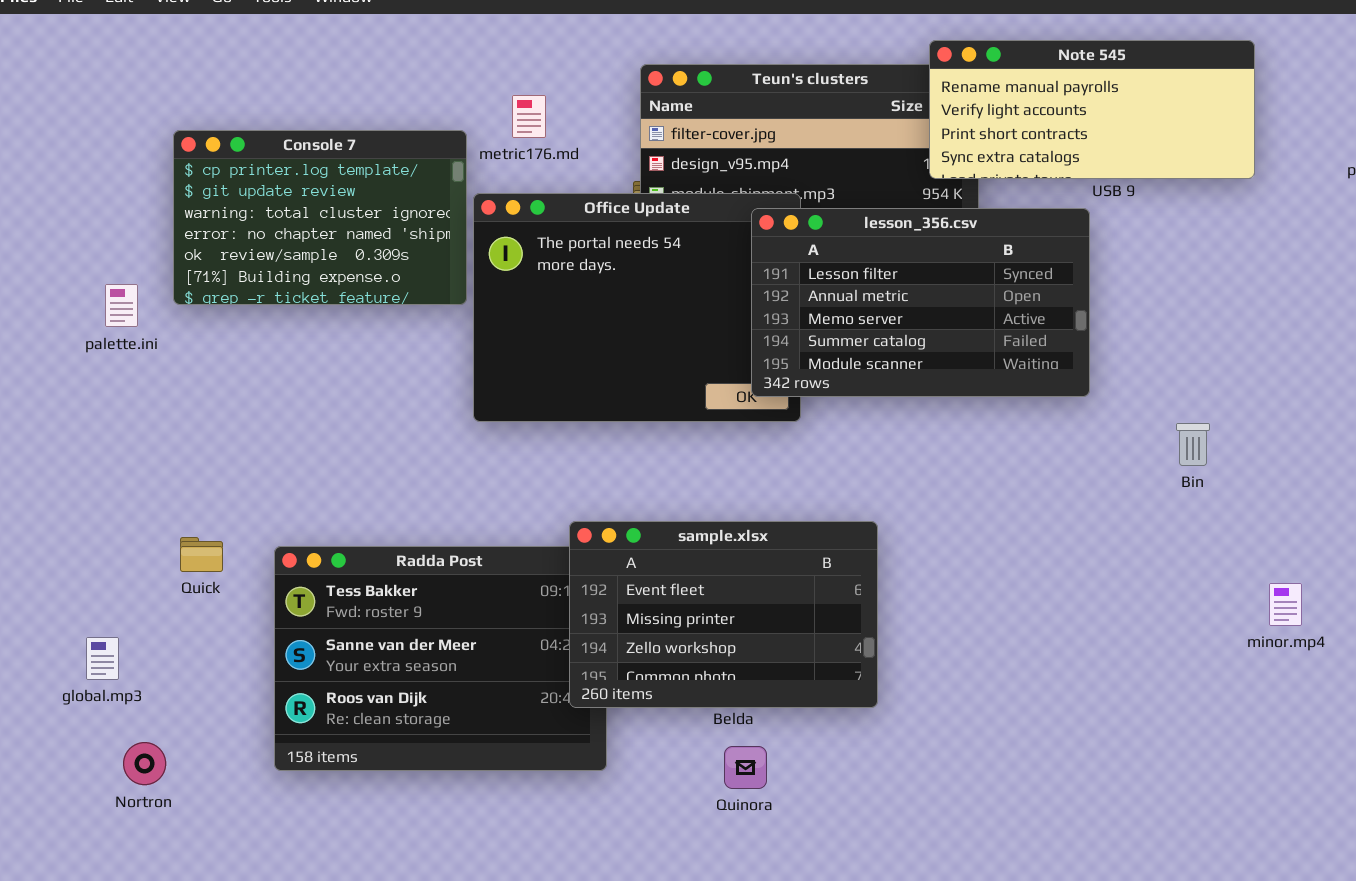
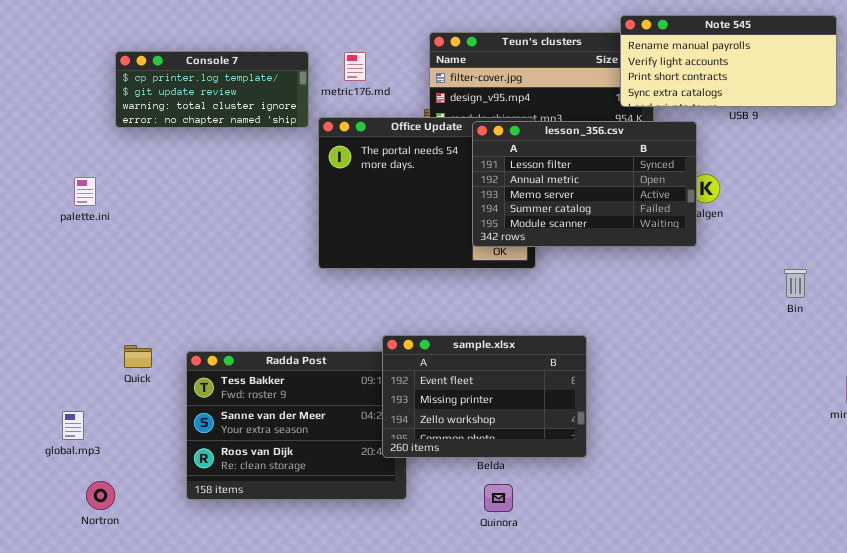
Console 7: [173,130,467,305] -> [115,51,309,128], moved, resized
lesson_356.csv: [751,208,1090,397] -> [472,121,697,247], moved

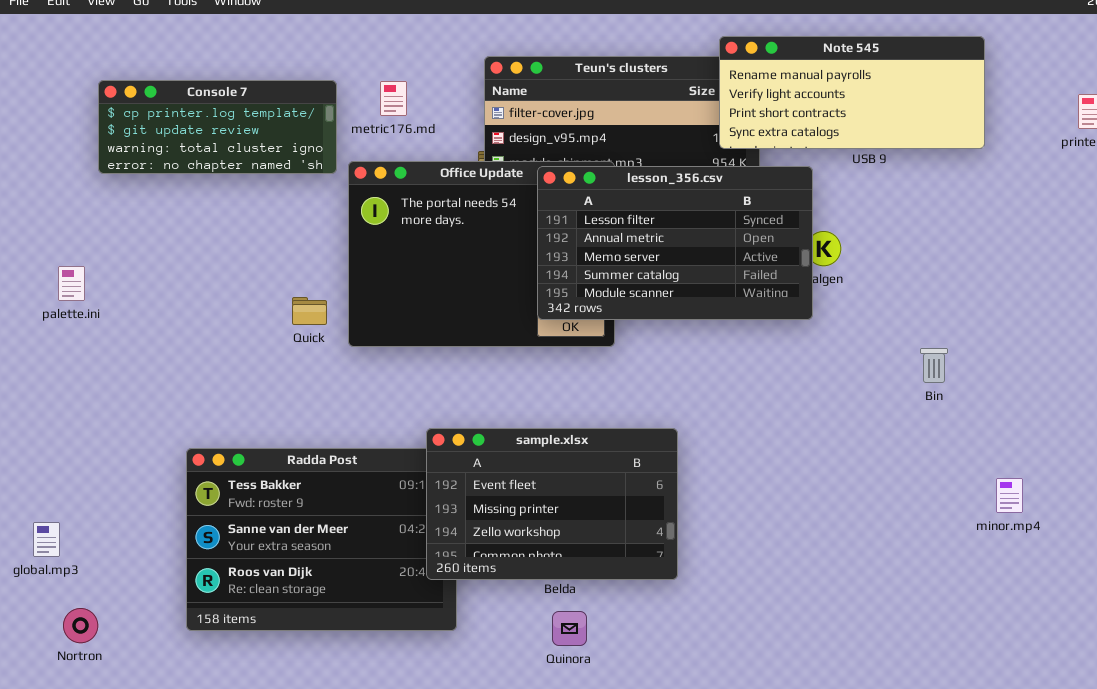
palette.ini: [74,177,96,206] -> [58,266,85,301], moved
Quick: [124,345,152,368] -> [292,297,327,325], moved

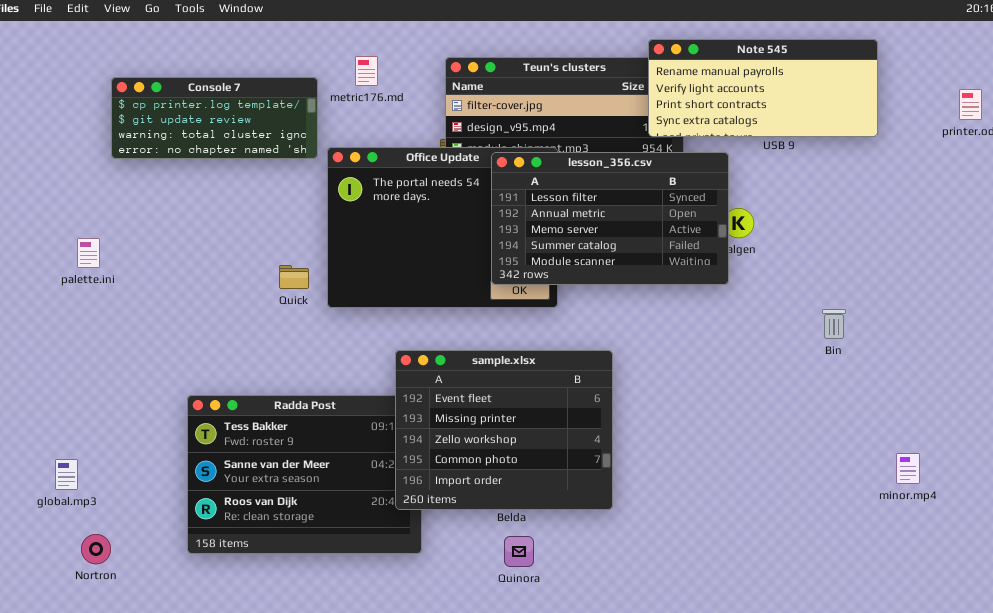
metric176.md: [380,81,407,116] -> [355,56,378,86], moved
sample.xlsx: [426,428,678,580] -> [395,350,613,510], resized
minor.mp4: [996,478,1023,513] -> [896,453,920,484], moved

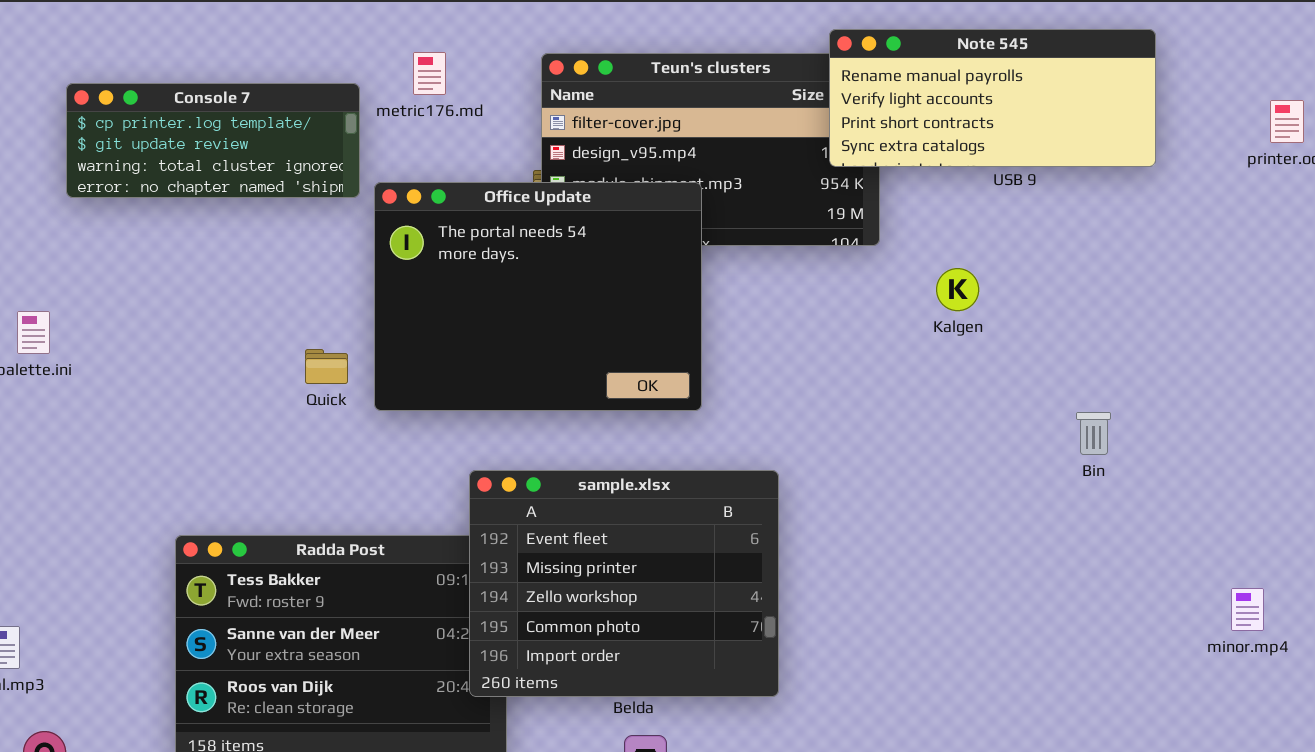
lesson_356.csv: [491,152,729,285] -> none, closed
minor.mp4: [896,453,920,484] -> [1231,588,1264,631], moved

